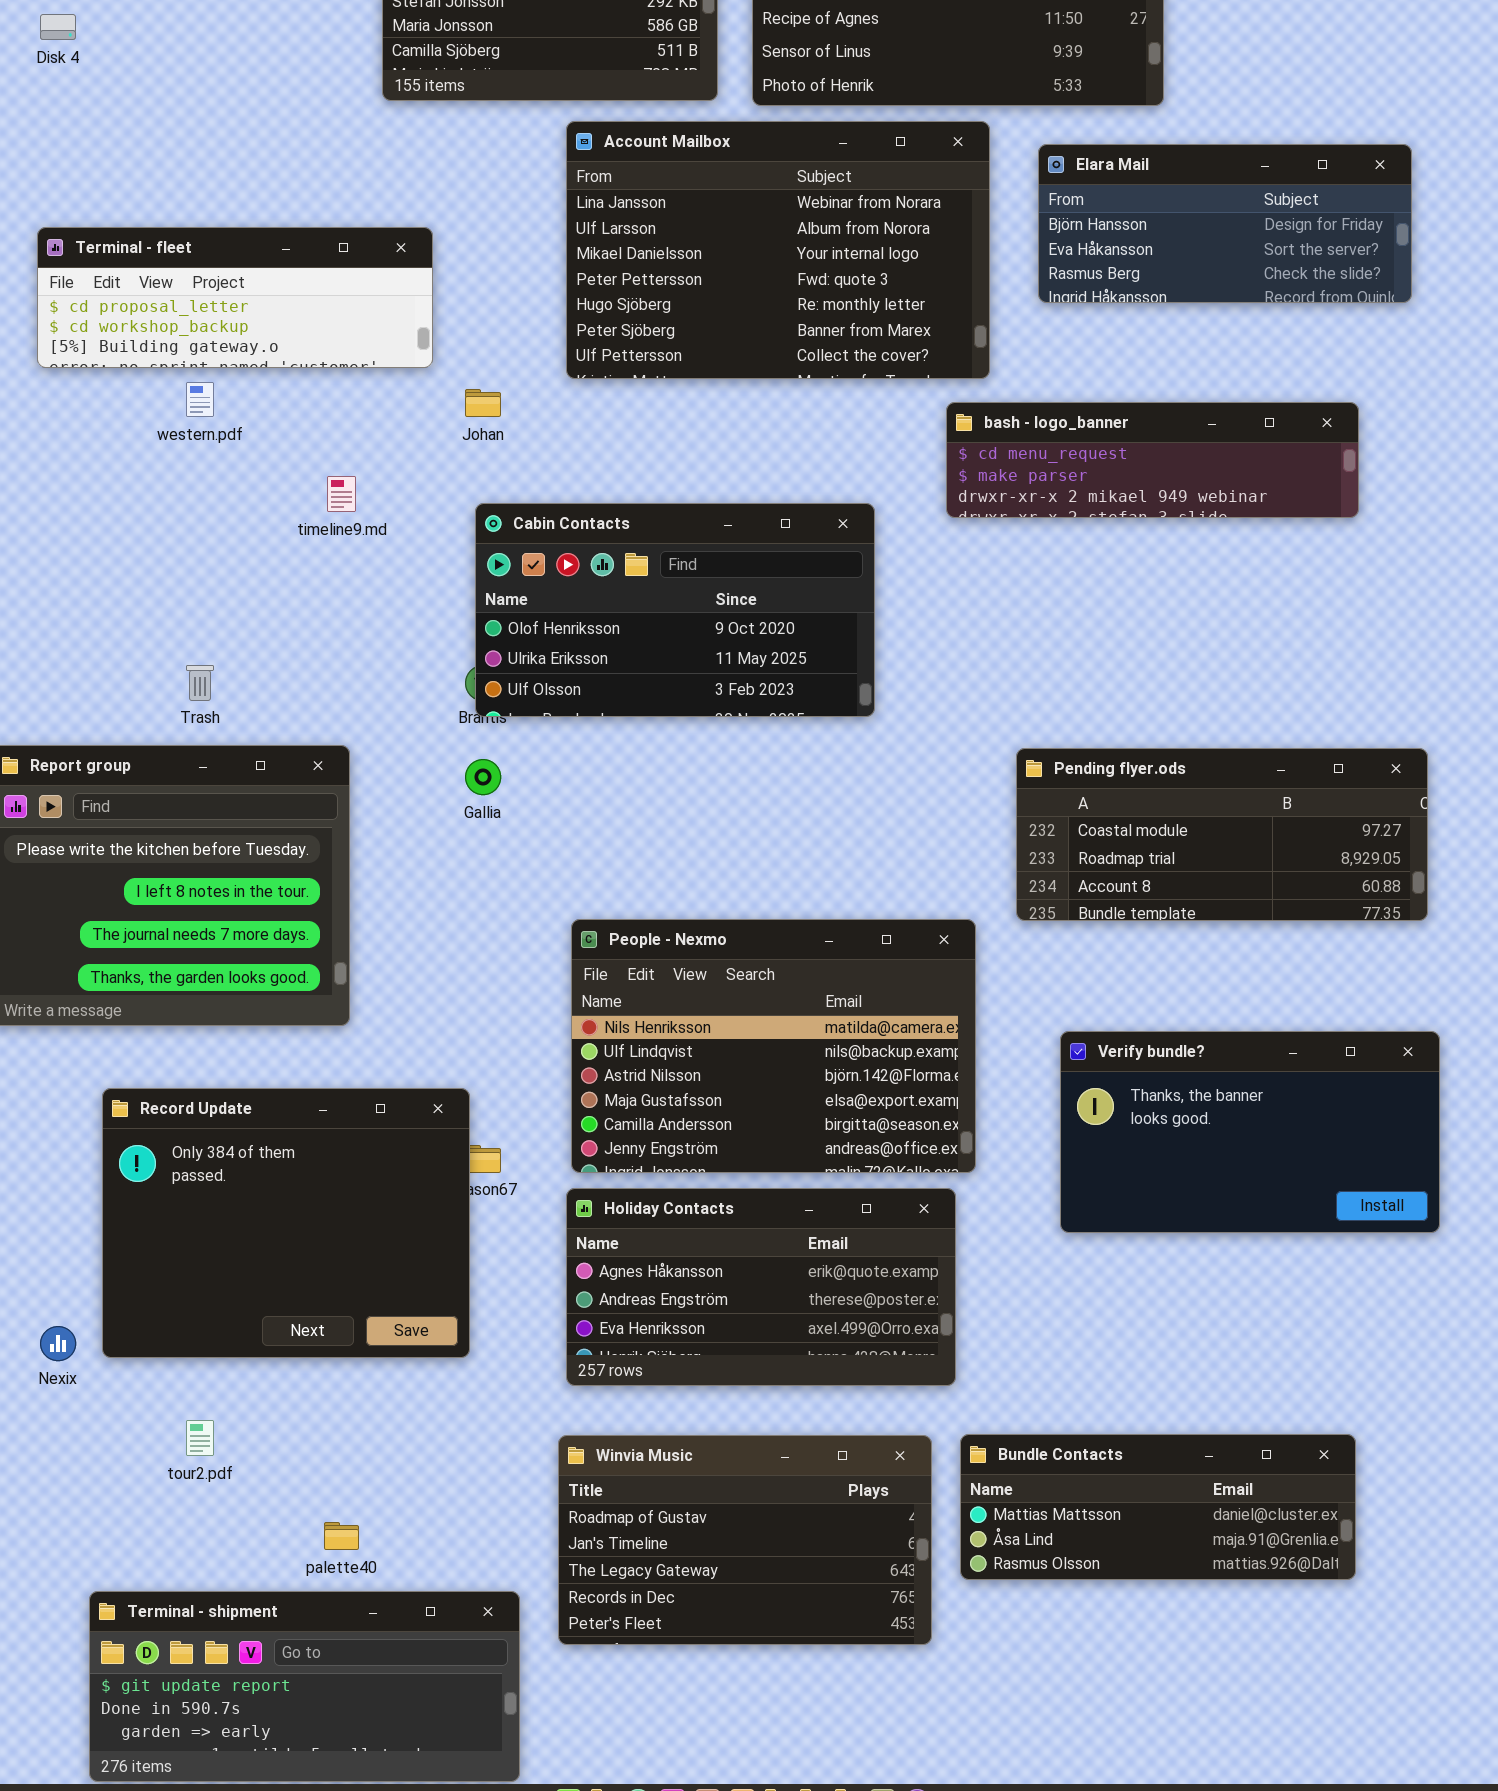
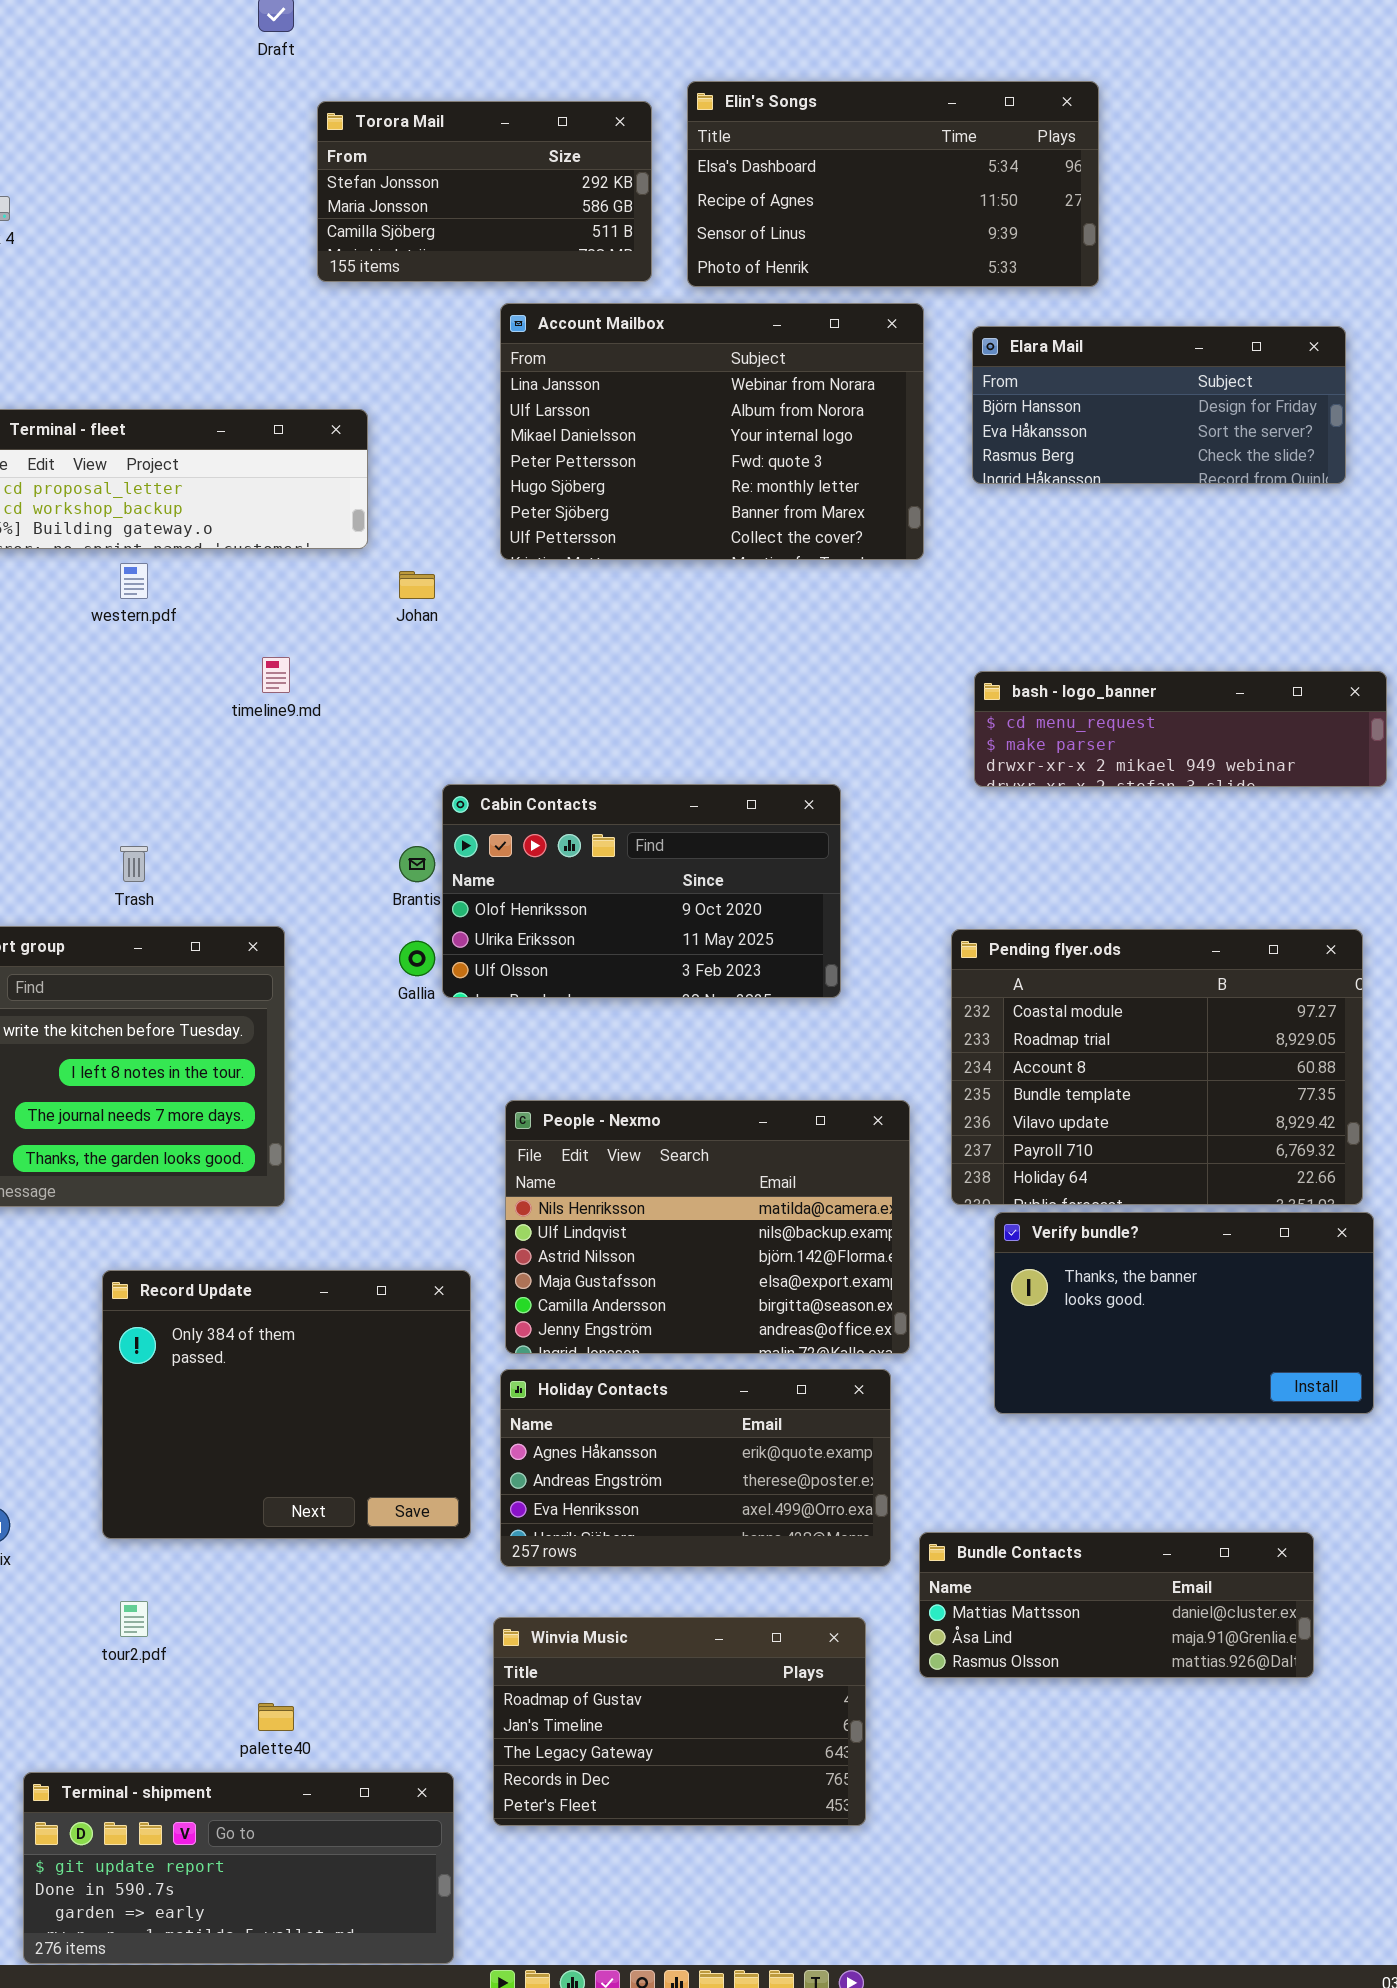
bash - logo_banner: [946,402,1359,518] -> [974,671,1387,787], moved
Cabin Contacts: [475,503,875,717] -> [442,784,841,998], moved
Pending flyer.ods: [1016,748,1428,921] -> [951,929,1363,1205], resized
Record Update: [102,1088,470,1358] -> [102,1270,471,1539], moved
Bundle Contacts: [960,1434,1356,1580] -> [919,1532,1314,1678], moved

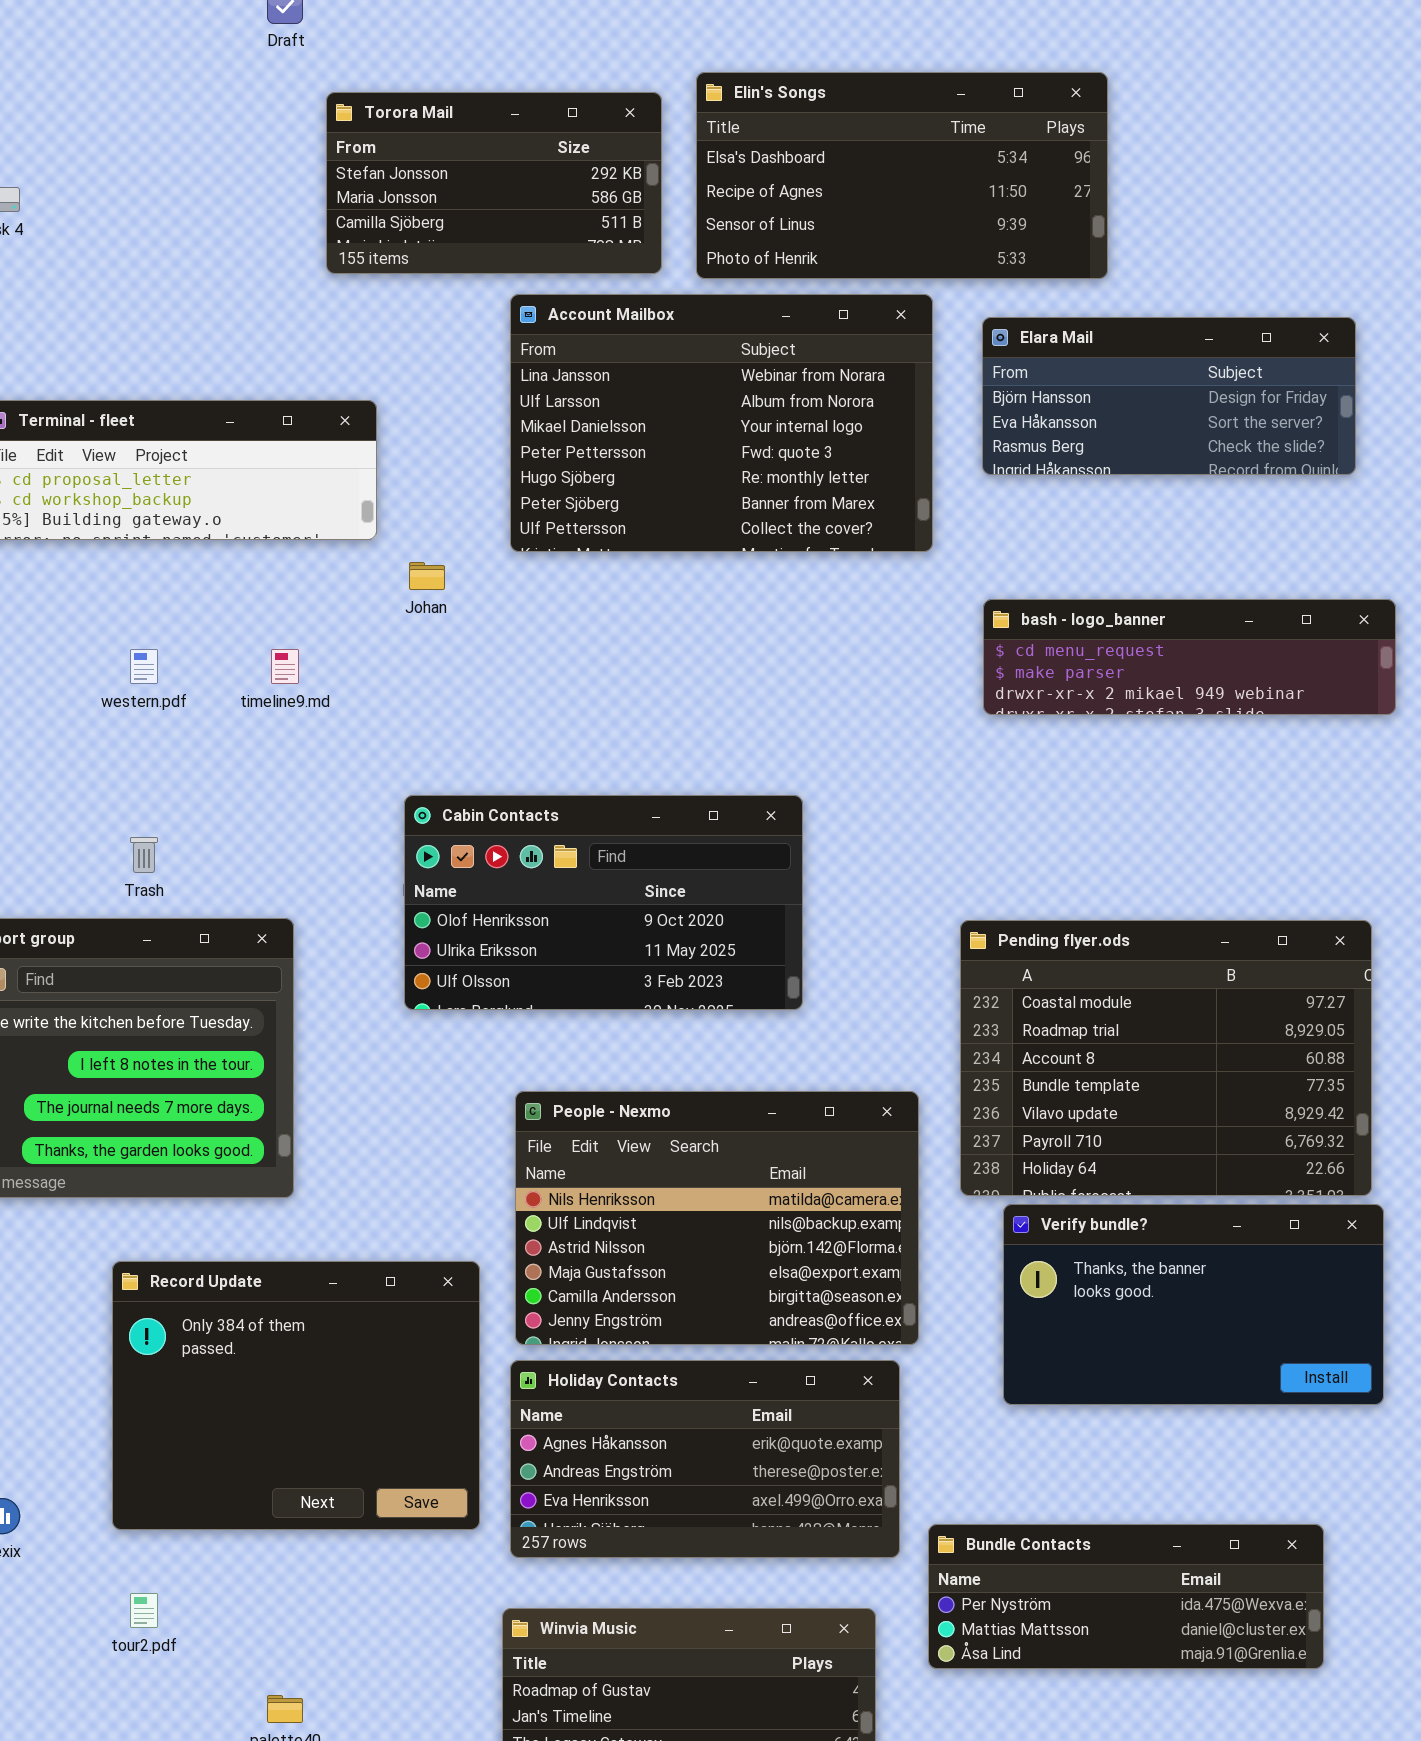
western.pdf: [120,563,148,599] -> [130,649,158,684], moved
bash - logo_banner: [974,671,1387,787] -> [983,599,1396,715], moved
Cabin Contacts: [442,784,841,998] -> [404,795,803,1010], moved
Bundle Contacts: [919,1532,1314,1678] -> [928,1524,1324,1669], scrolled up 1 row

